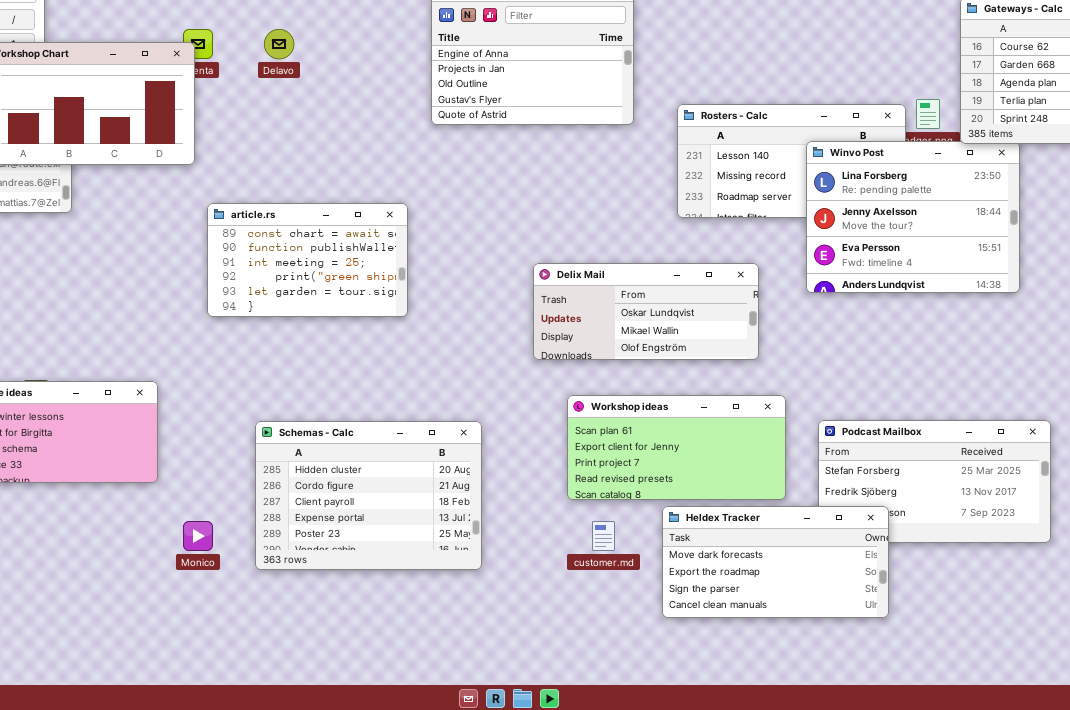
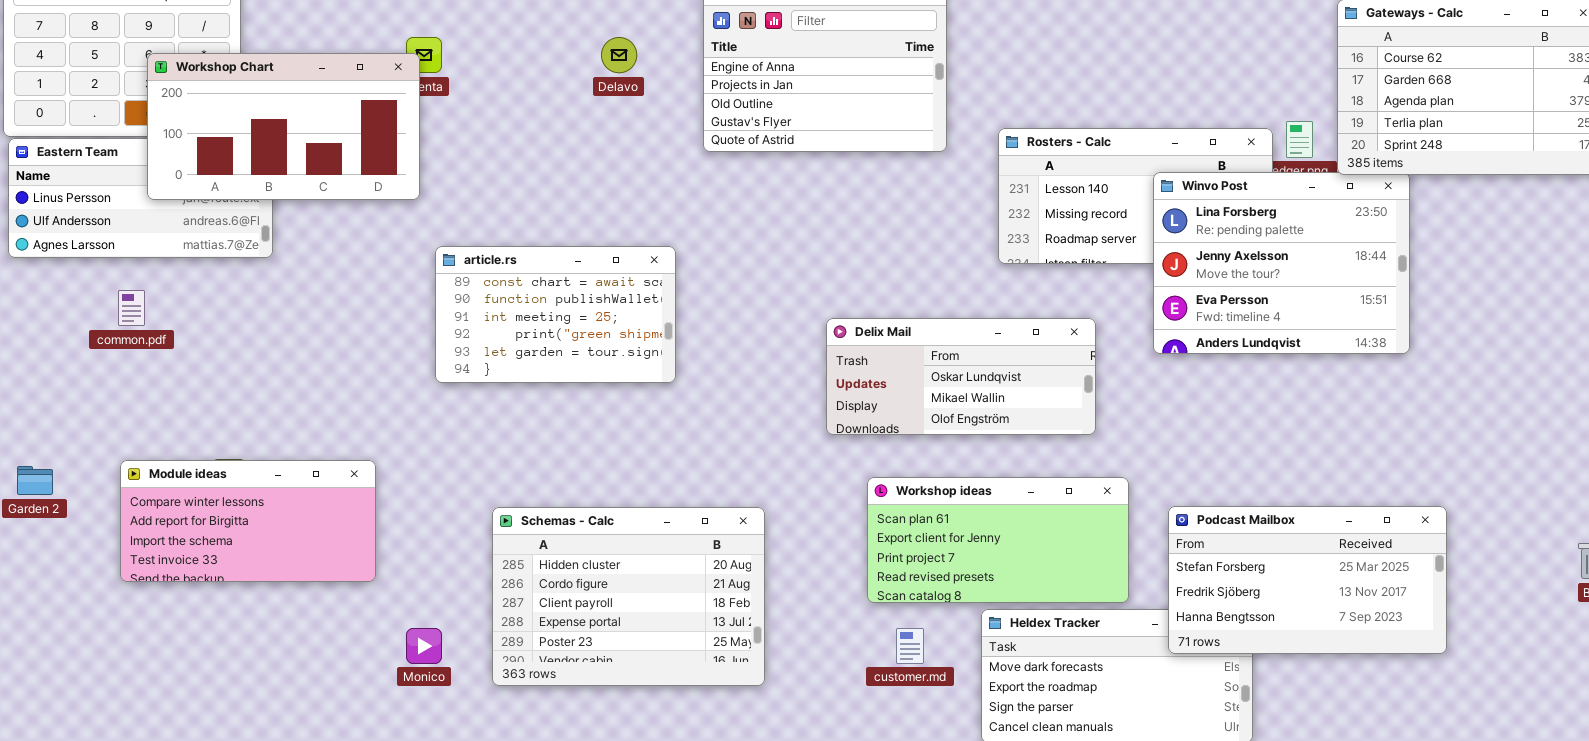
Delavo: [264,29,294,59] -> [601,37,637,73], moved
Podcast Mailbox: [818,420,1051,543] -> [1168,506,1447,654], raised

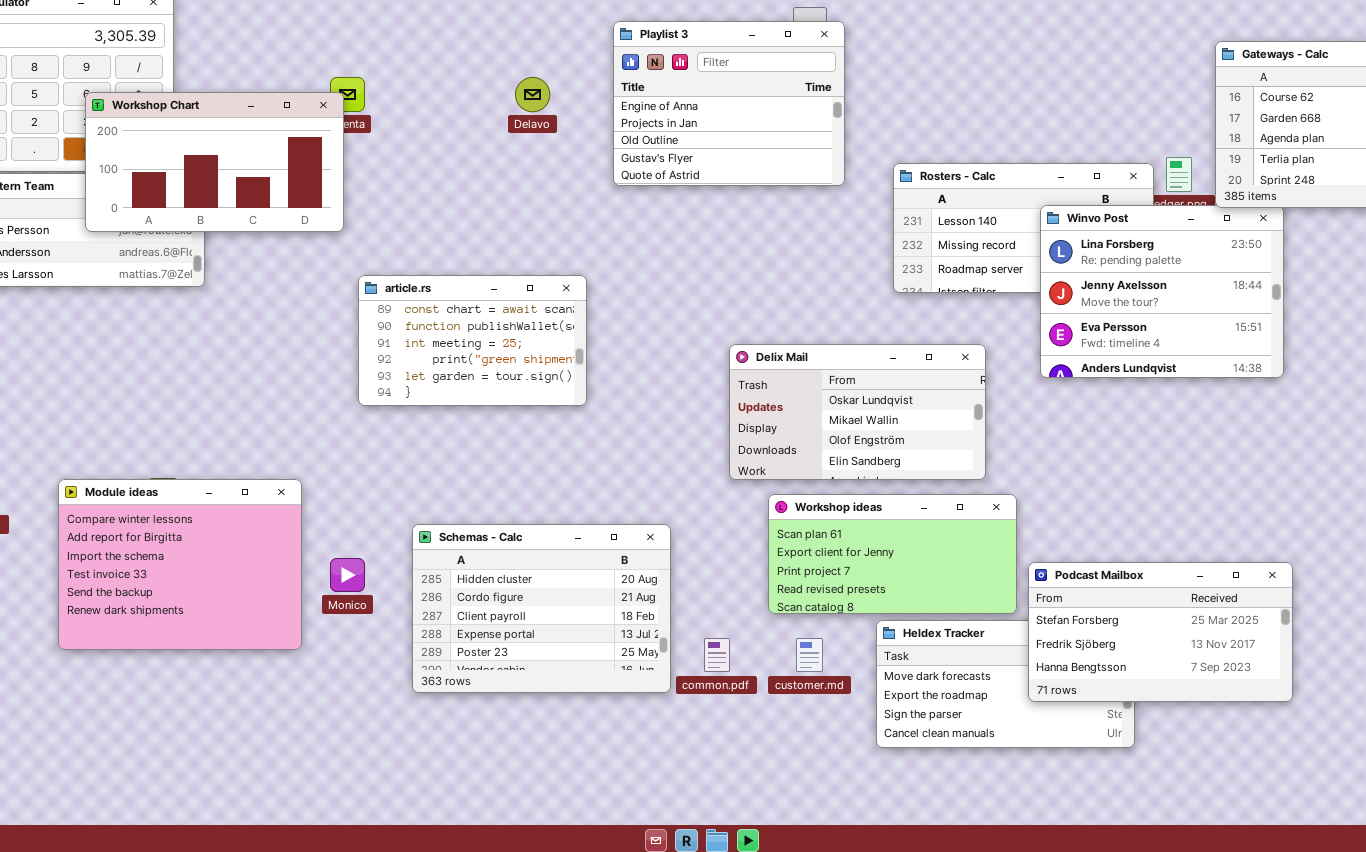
common.pdf: [118,290,145,326] -> [704,638,730,672], moved
Delix Mail: [826,318,1096,435] -> [729,344,986,480], resized
Module ideas: [120,460,376,582] -> [58,479,302,650], resized
Podcast Mailbox: [1168,506,1447,654] -> [1028,562,1293,702], moved
Monico: [406,628,442,664] -> [330,558,365,592], moved

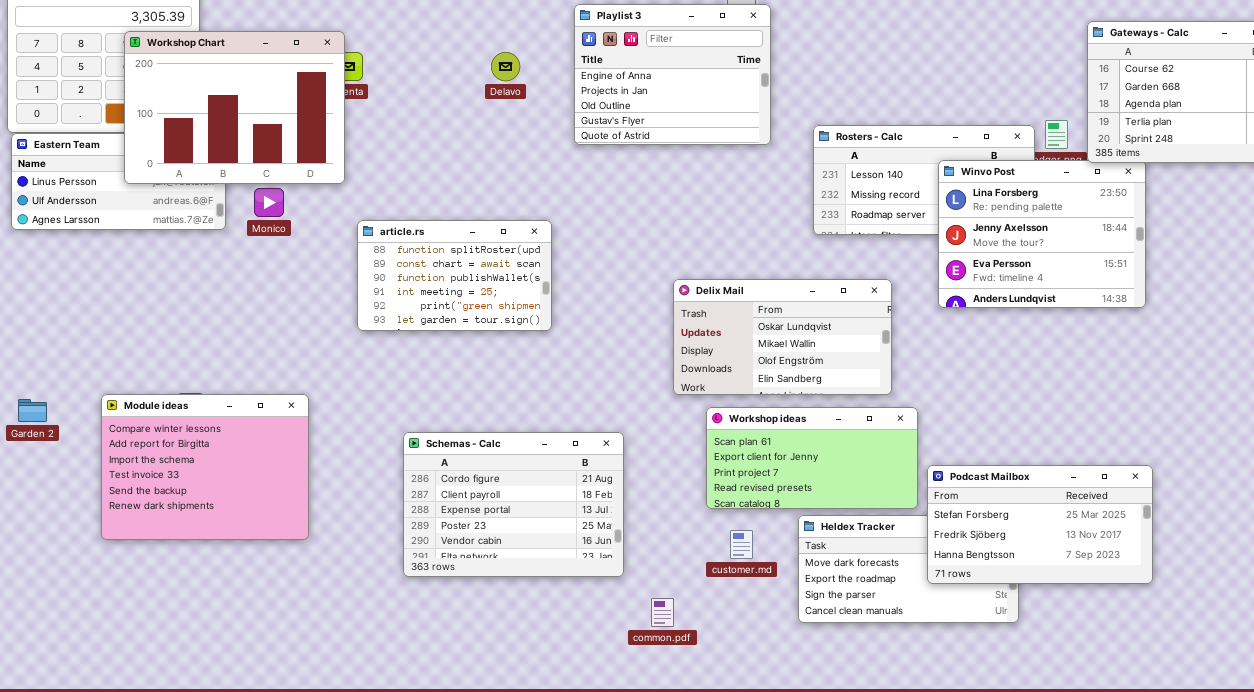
Workshop Chart: [85,92,344,232] -> [124,31,345,184], resized
article.rs: [358,275,587,406] -> [357,220,552,331], scrolled up 1 row
Schemas - Calc: [412,524,671,693] -> [403,432,624,577], scrolled down 1 row
Monico: [330,558,365,592] -> [254,188,284,217], moved
common.pdf: [704,638,730,672] -> [651,598,674,627], moved

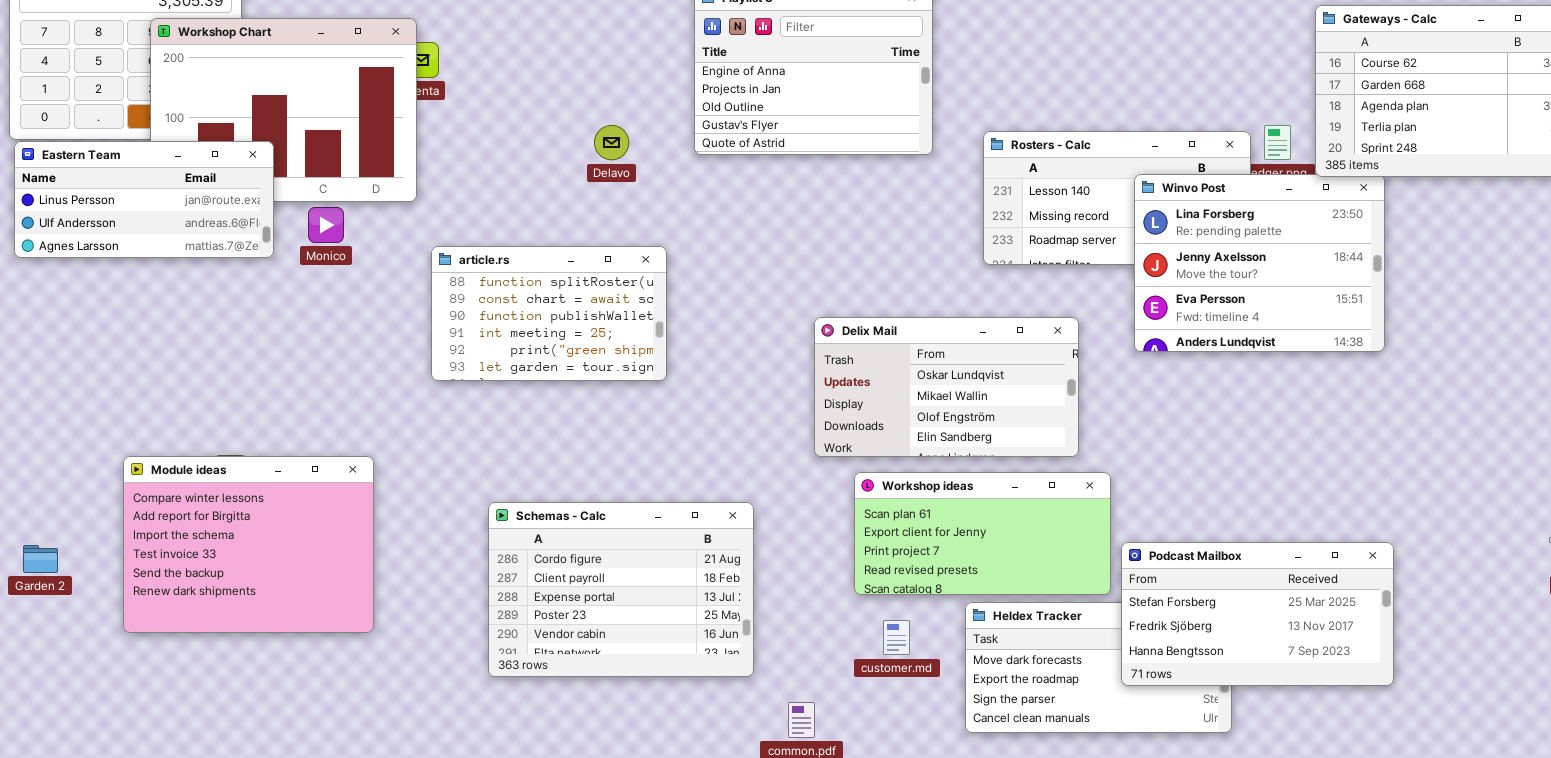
Delavo: [491,52,520,81] -> [594,125,629,160], moved
Eastern Team: [11,133,226,230] -> [14,141,274,258], raised
Garden 2: [18,399,47,422] -> [23,545,58,573], moved

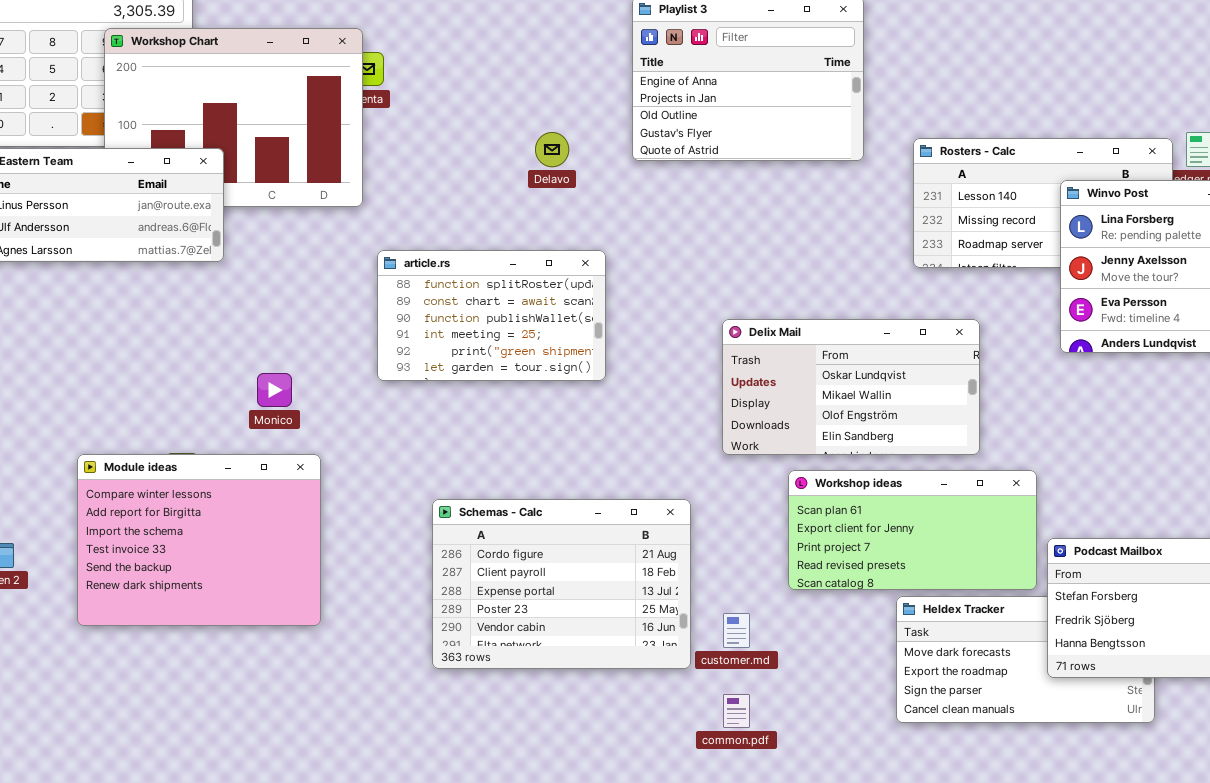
Monico: [308,207,344,243] -> [257,373,292,407], moved
Delix Mail: [814,317,1079,457] -> [722,319,980,455], moved
customer.md: [883,620,910,655] -> [723,613,750,648], moved

